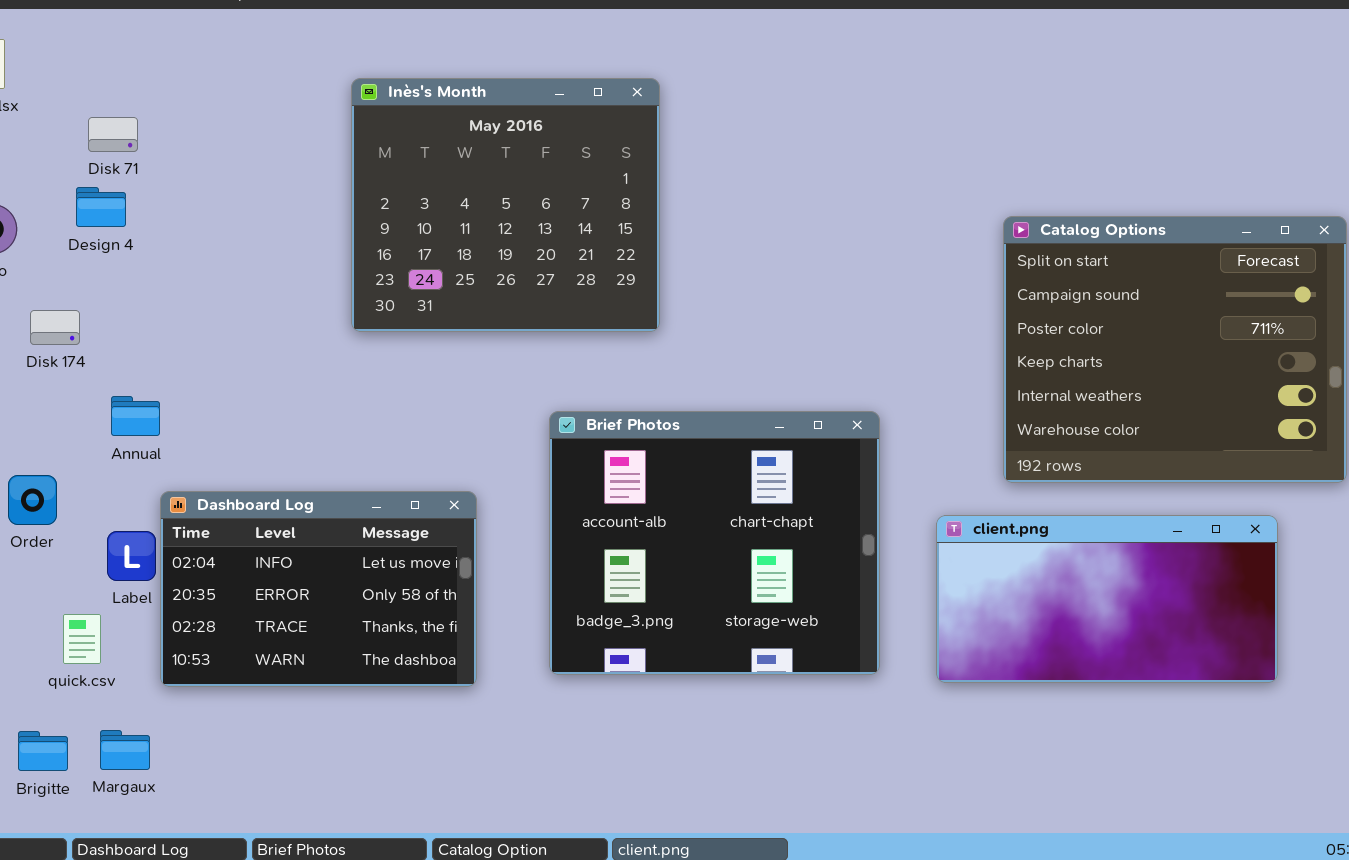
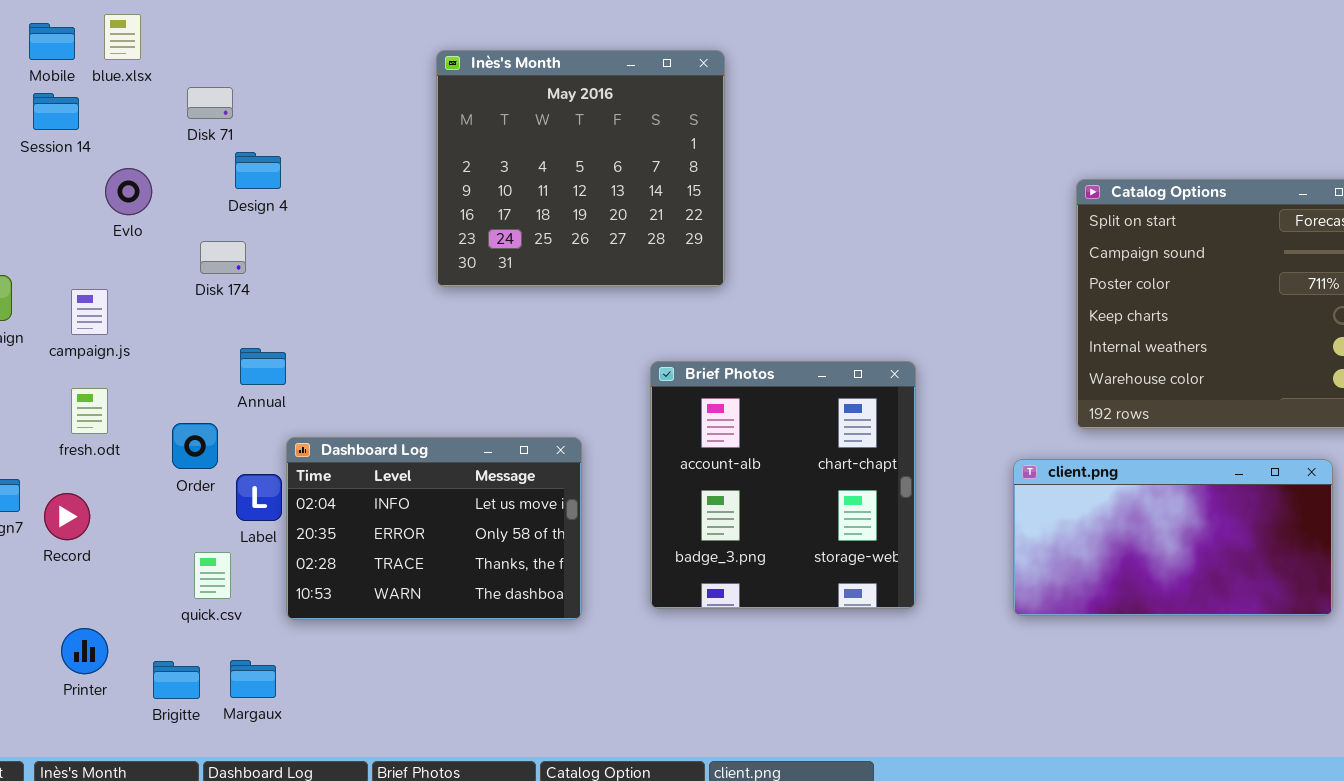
Inès's Month: [351,78,660,332] -> [436,50,725,287], moved
Disk 71: [88,117,138,152] -> [187,87,233,119], moved
Design 4: [76,187,126,227] -> [235,152,281,189], moved
Disk 174: [30,310,80,345] -> [200,241,246,274], moved
Brief Photos: [549,411,880,675] -> [650,361,916,609], resized
Order: [8,475,57,525] -> [172,423,218,469], moved

